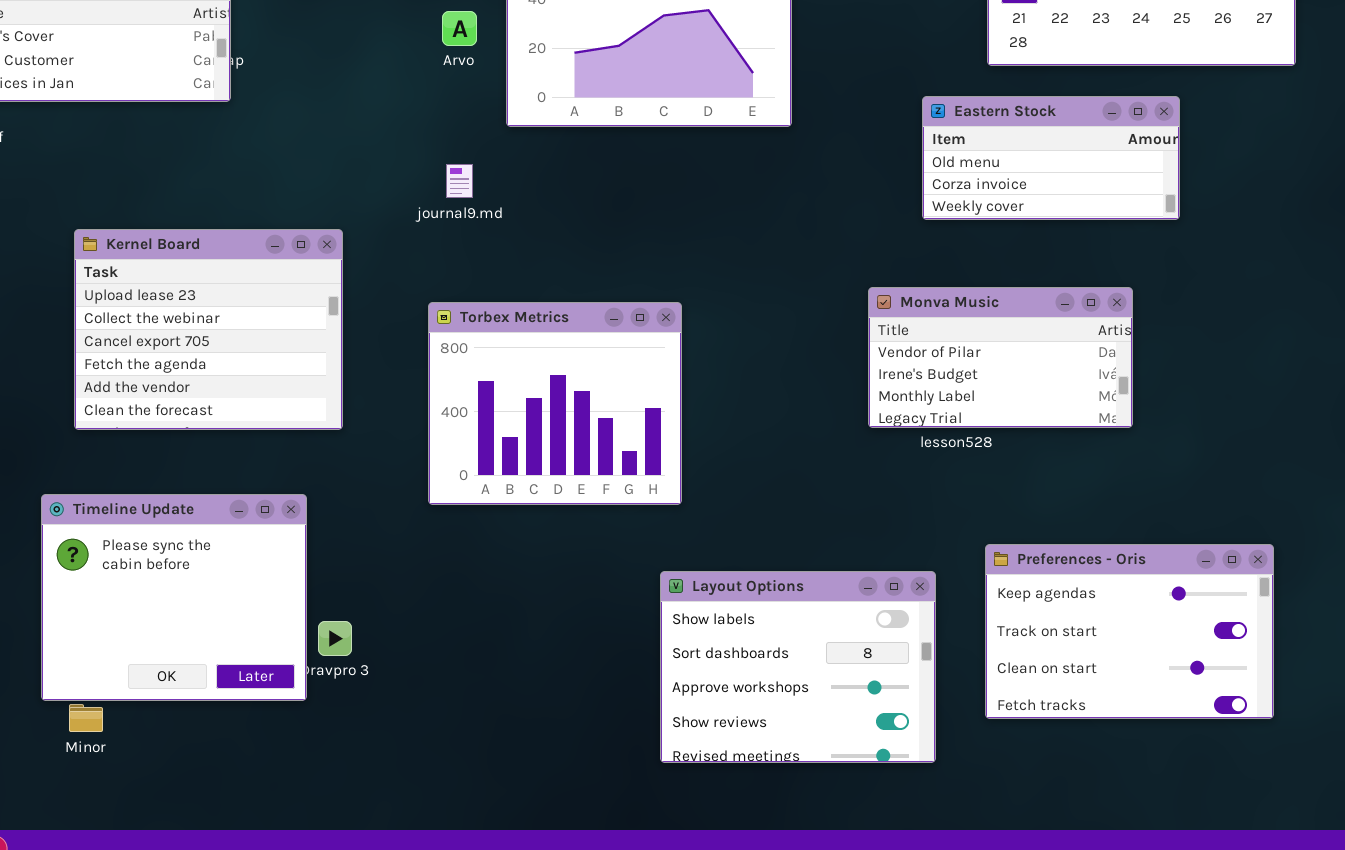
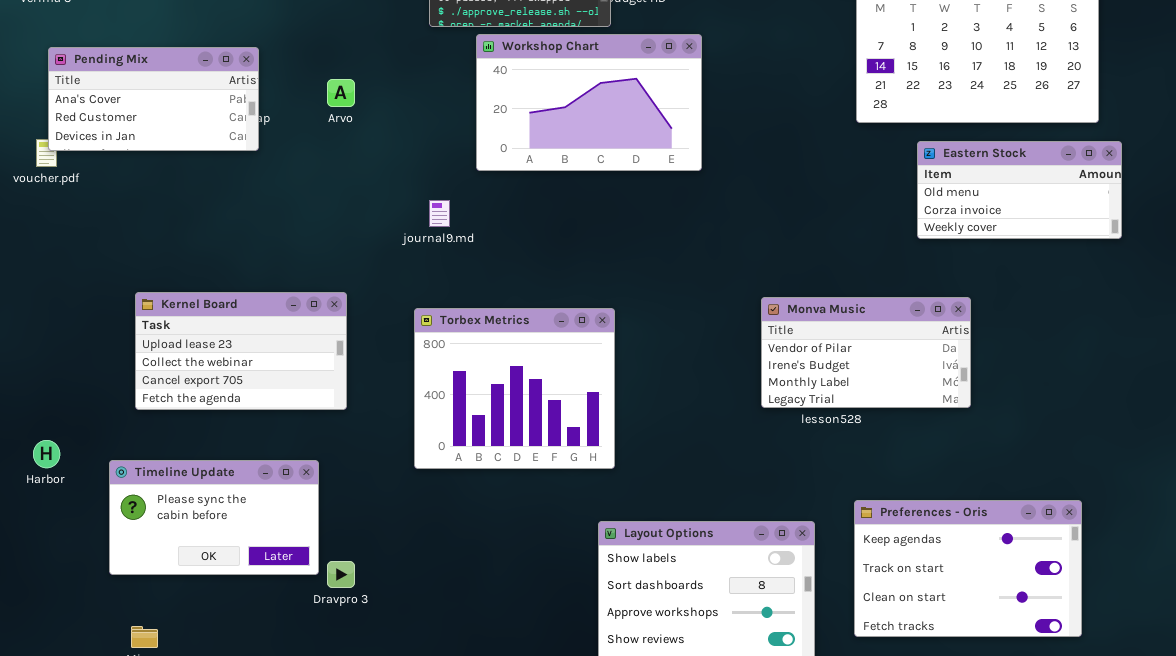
Arvo: [442,11,477,46] -> [327,79,355,107], moved
Eastern Stock: [922,96,1180,220] -> [917,141,1122,239], moved
Kernel Board: [74,229,343,430] -> [135,292,347,410], resized
Timeline Update: [41,494,307,701] -> [109,460,319,575], resized

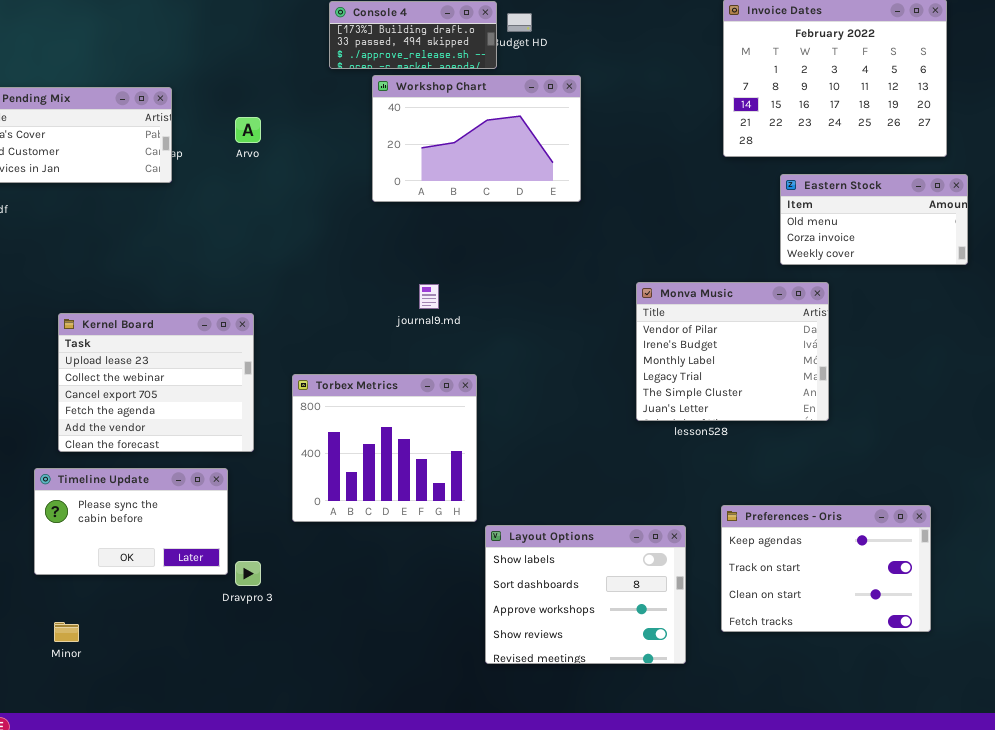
journal9.md: [429,200,450,227] -> [419,284,439,309], moved
Kernel Board: [135,292,347,410] -> [58,313,254,452], resized
Monva Music: [761,297,971,408] -> [636,282,829,421], resized
Torbex Metrics: [414,308,615,469] -> [292,374,477,522], moved

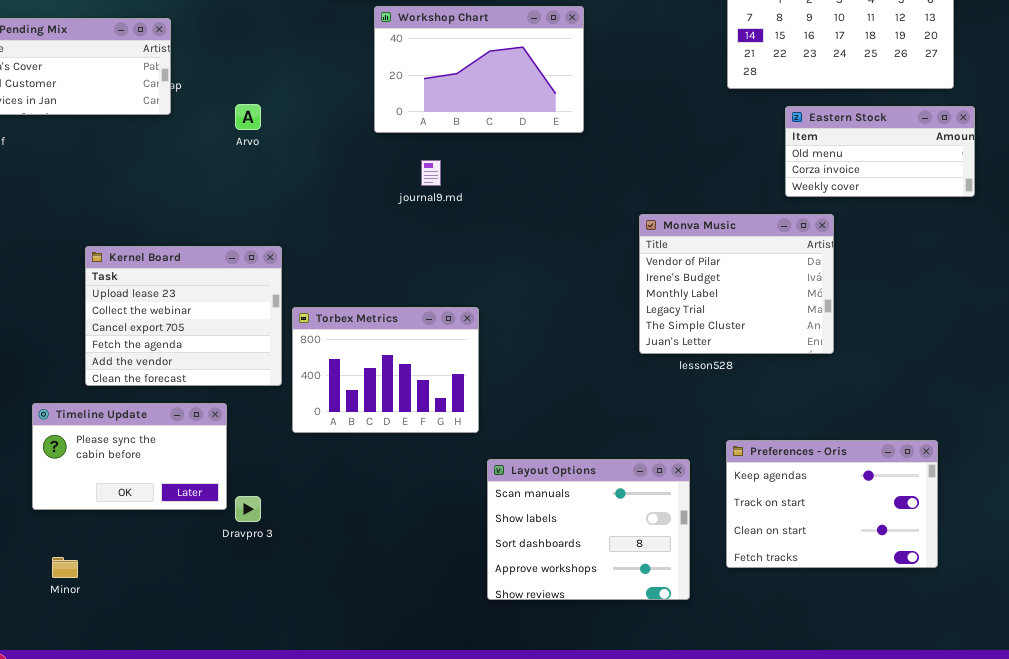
Arvo: [235,117,261,143] -> [235,104,261,130], moved
journal9.md: [419,284,439,309] -> [421,160,441,186], moved
Kernel Board: [58,313,254,452] -> [85,246,282,386], moved
Torbex Metrics: [292,374,477,522] -> [292,307,479,433], resized
Layout Options: [485,525,686,664] -> [487,459,690,600], scrolled up 1 row

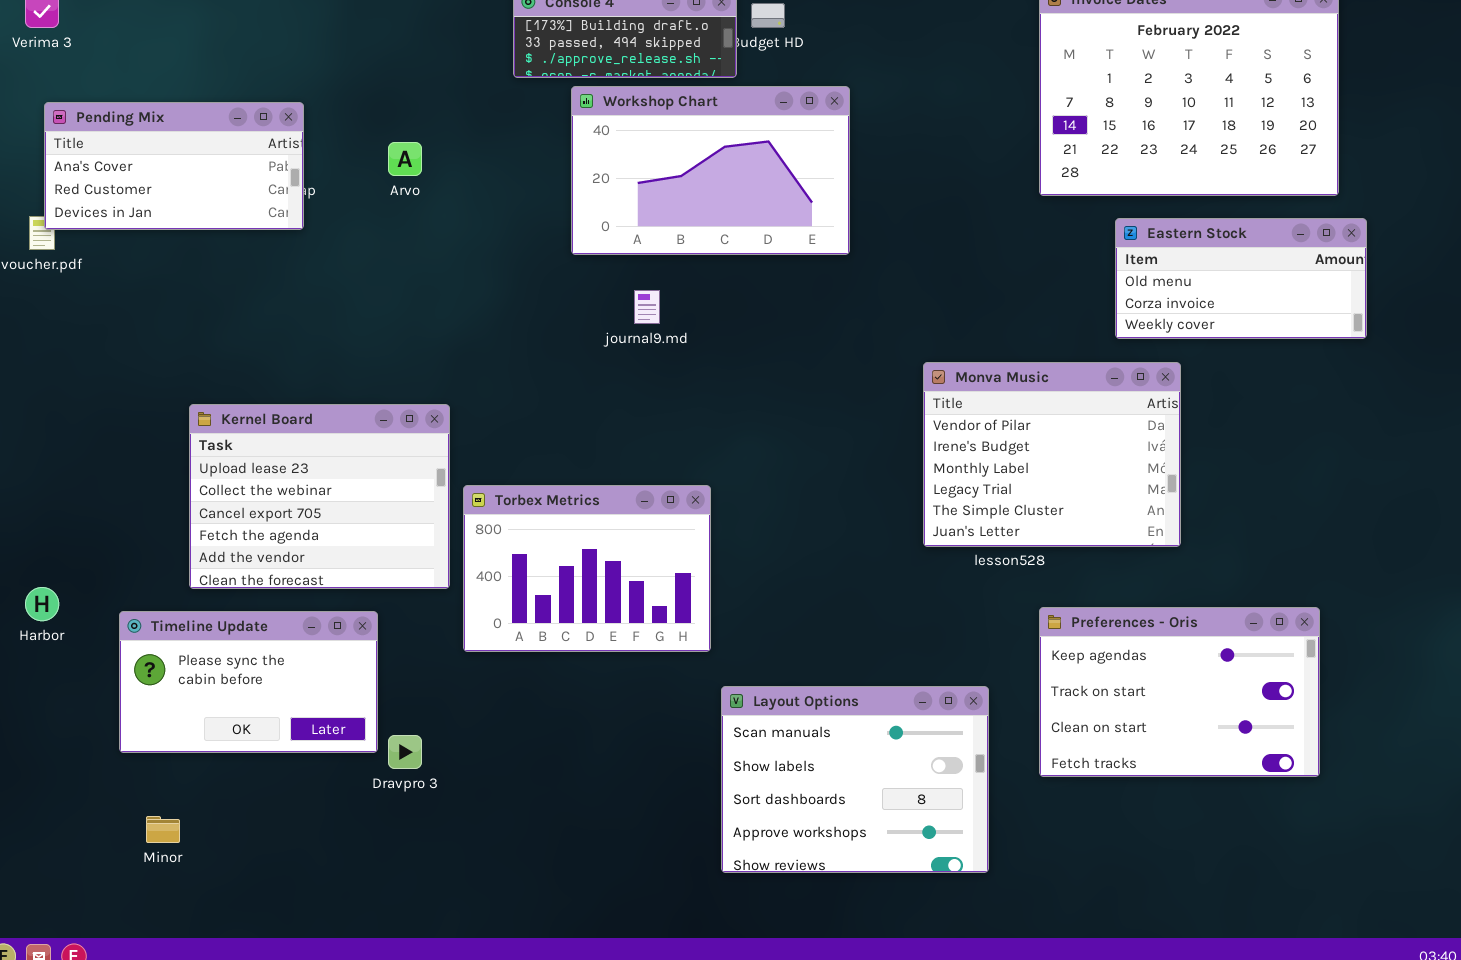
Arvo: [235,104,261,130] -> [388,142,422,176], moved
Preferences - Oris: [726,440,938,568] -> [1039,607,1320,777], moved

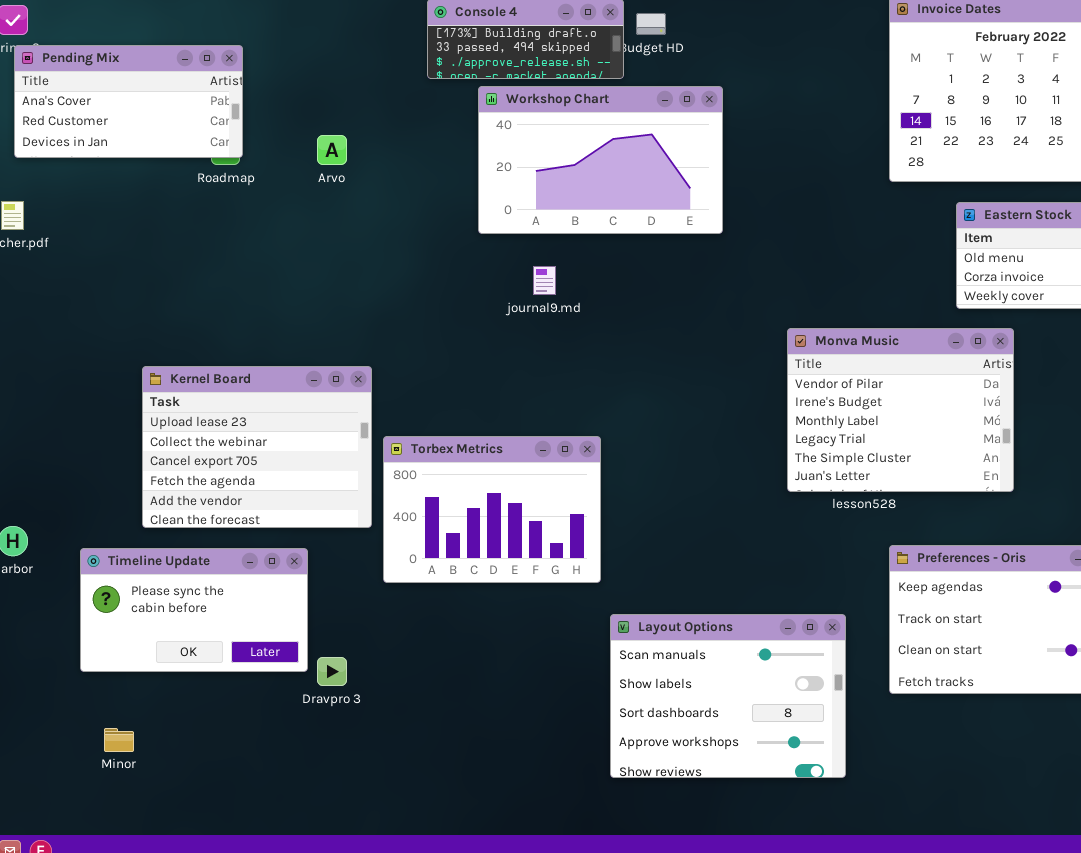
Pending Mix: [44,102,304,230] -> [14,45,243,158], moved

